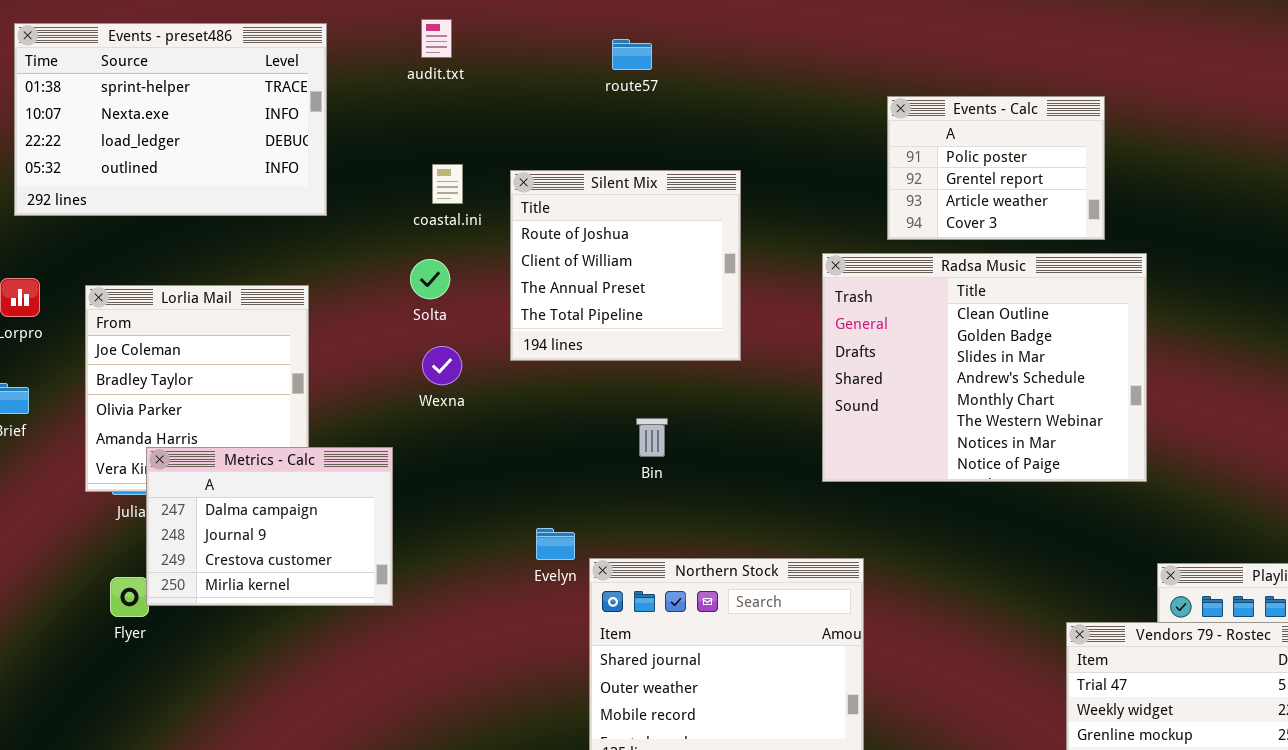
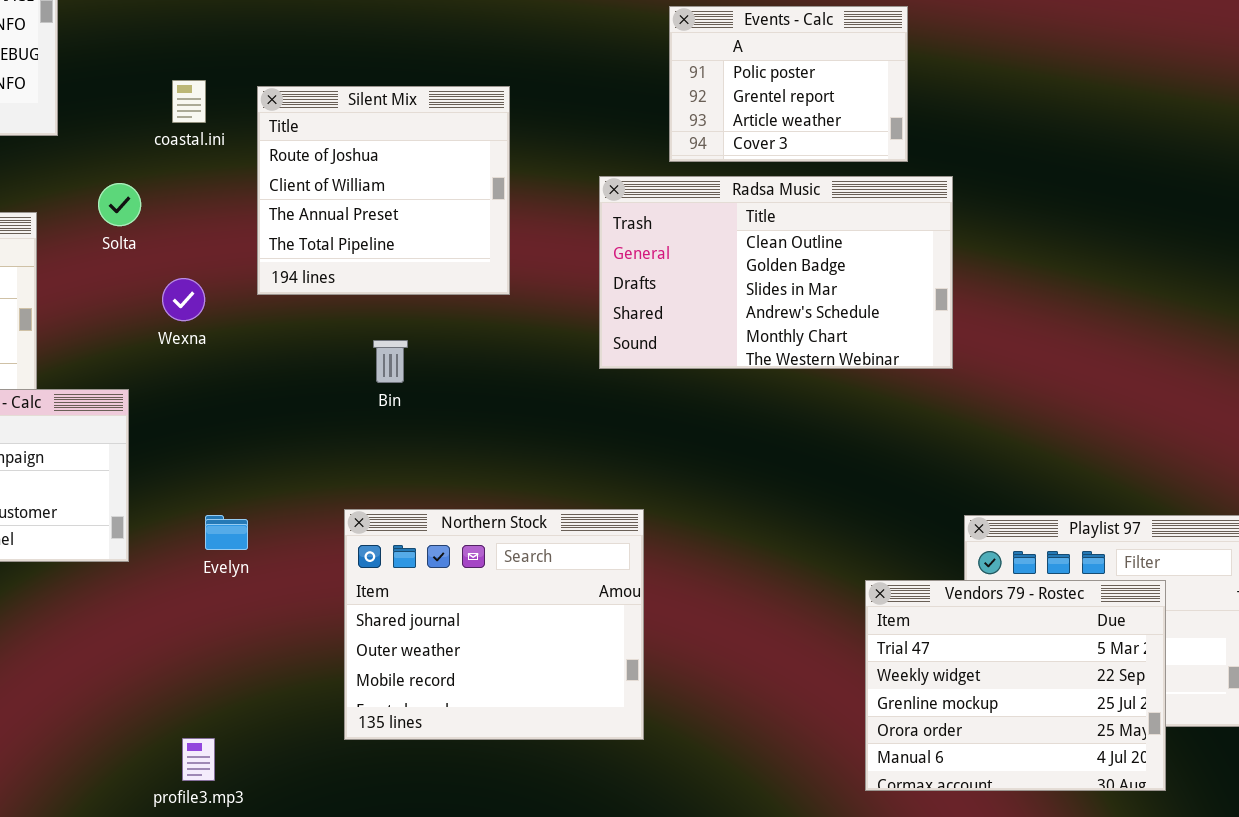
Radsa Music: [822,253,1147,482] -> [599,176,953,369], resized
Solta: [410,259,450,299] -> [98,183,141,226], moved
Bin: [636,418,668,457] -> [373,340,408,383], moved
Evelyn: [536,528,575,560] -> [205,515,248,550], moved

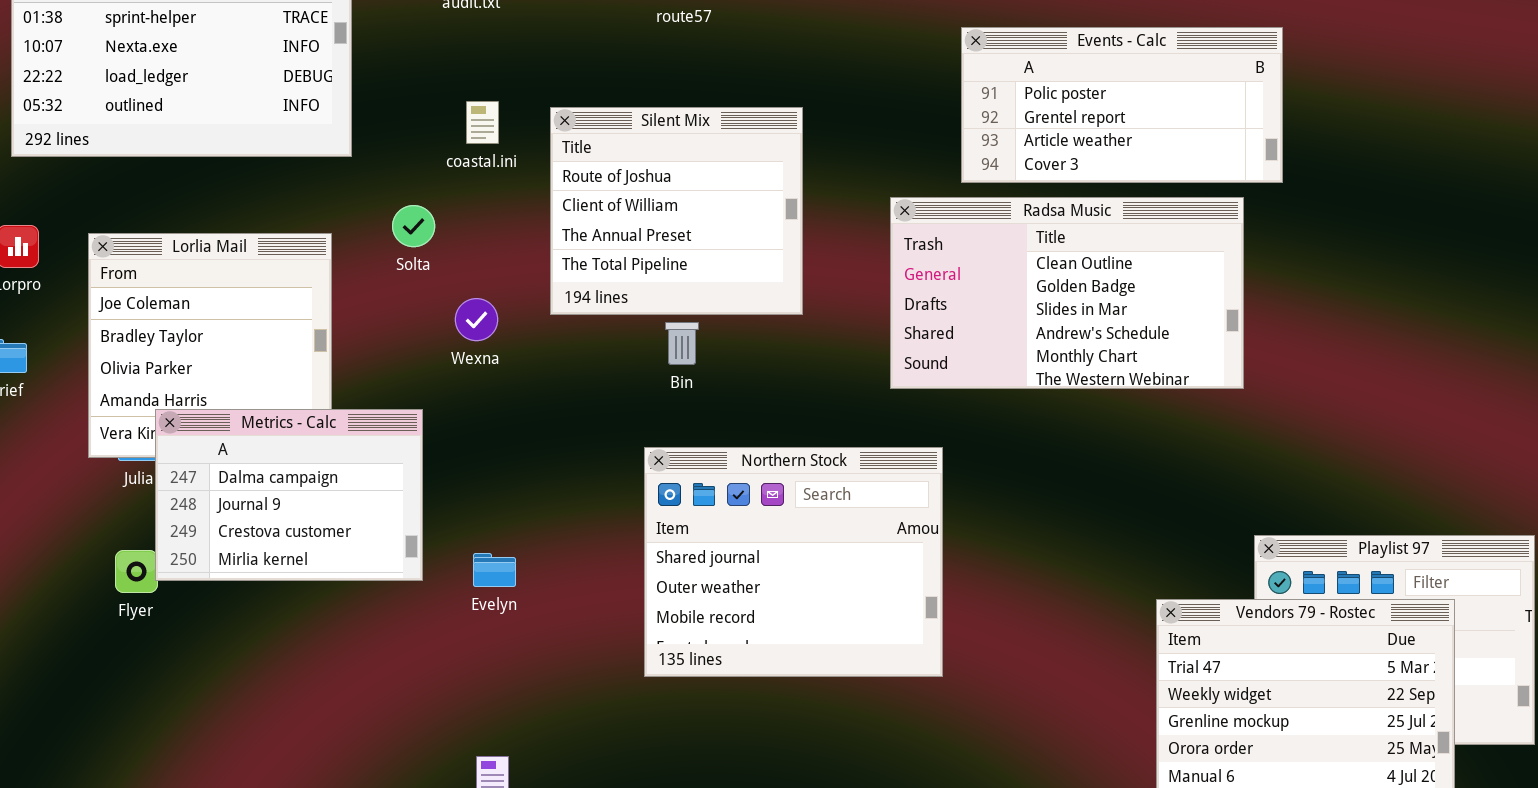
Events - Calc: [669,6,908,162] -> [961,27,1283,183], resized
Bin: [373,340,408,383] -> [665,322,699,365], moved
Northern Stock: [344,509,644,740] -> [644,447,943,677], moved
Evelyn: [205,515,248,550] -> [473,553,516,587], moved

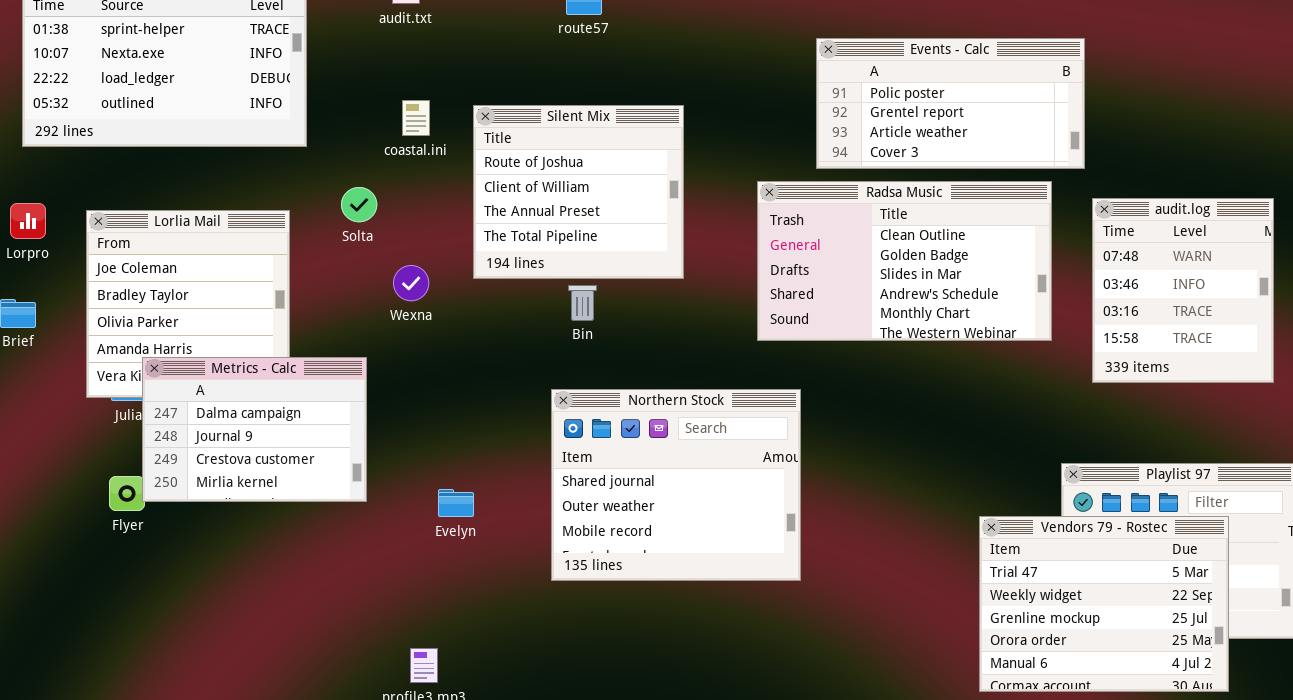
audit.log: none -> [1092,198,1274,383], opened
Evelyn: [473,553,516,587] -> [438,489,474,517], moved

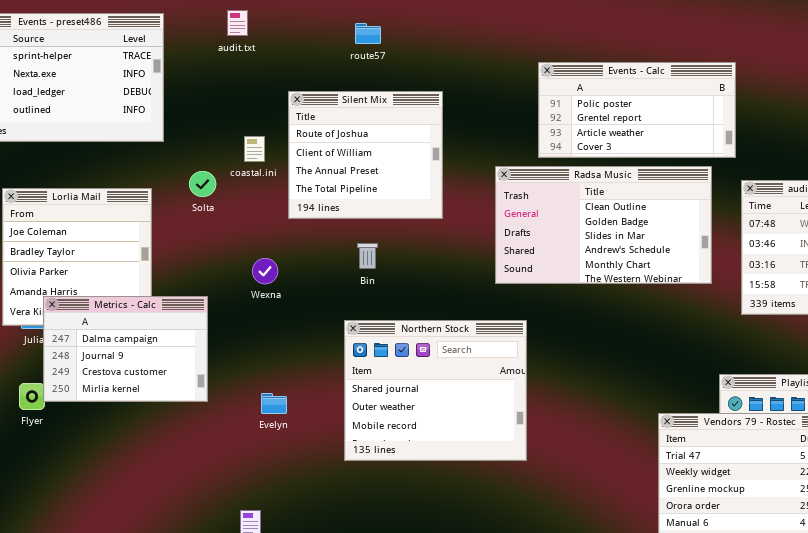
coastal.ini: [402,100,430,136] -> [244,136,265,162], moved
Silent Mix: [473,105,684,279] -> [288,91,443,219], moved
Wexna: [393,265,429,301] -> [252,258,278,284], moved

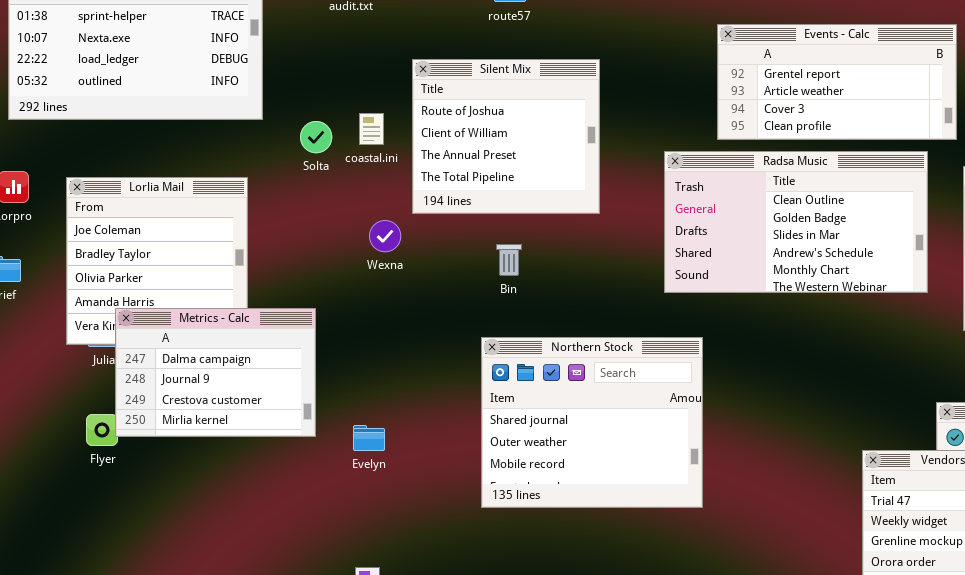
Events - Calc: [538,62,736,158] -> [717,24,957,140], scrolled down 1 row
Solta: [189,171,216,197] -> [300,121,332,153], moved
Wexna: [252,258,278,284] -> [369,220,401,252], moved
Evelyn: [261,393,287,414] -> [353,425,385,451], moved

